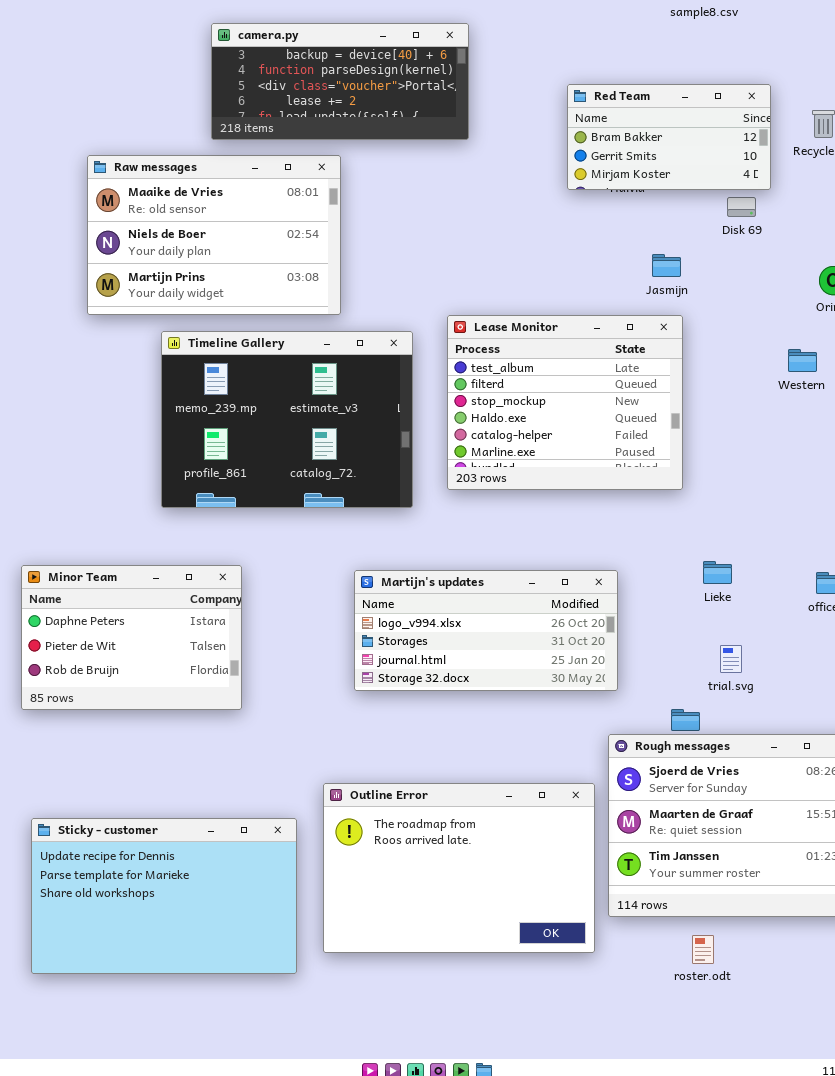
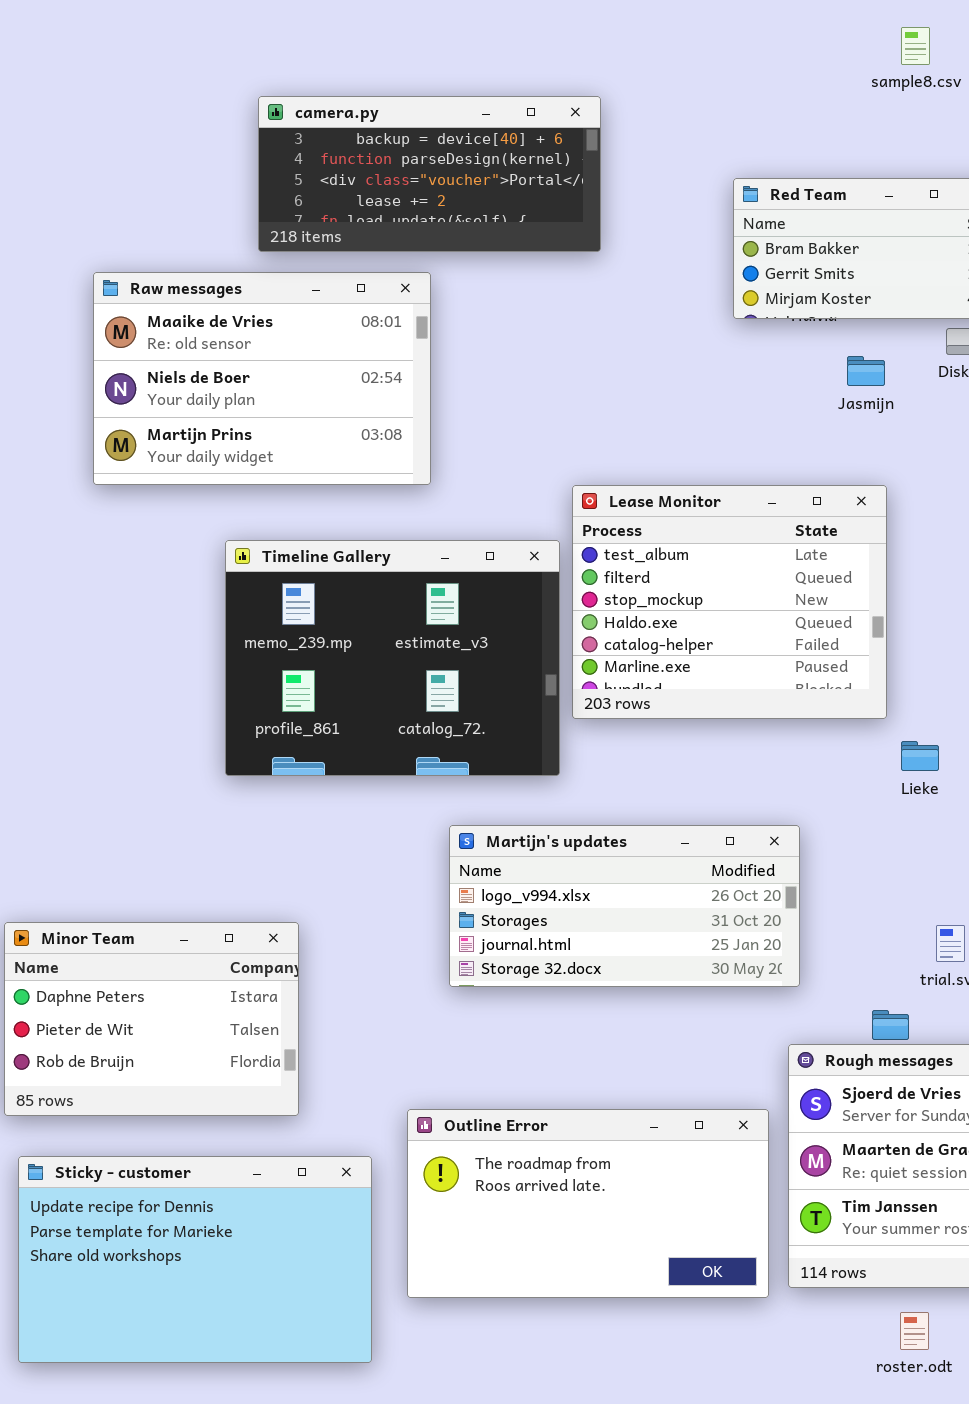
Jasmijn: [652,254,681,277] -> [847,356,885,386], moved
Timeline Gallery: [161,331,413,508] -> [225,540,560,776], moved
Lieke: [703,561,732,584] -> [901,741,939,771], moved
Minor Team: [21,565,242,710] -> [4,922,299,1116], moved
Outline Error: [323,783,595,953] -> [407,1109,769,1298], resized

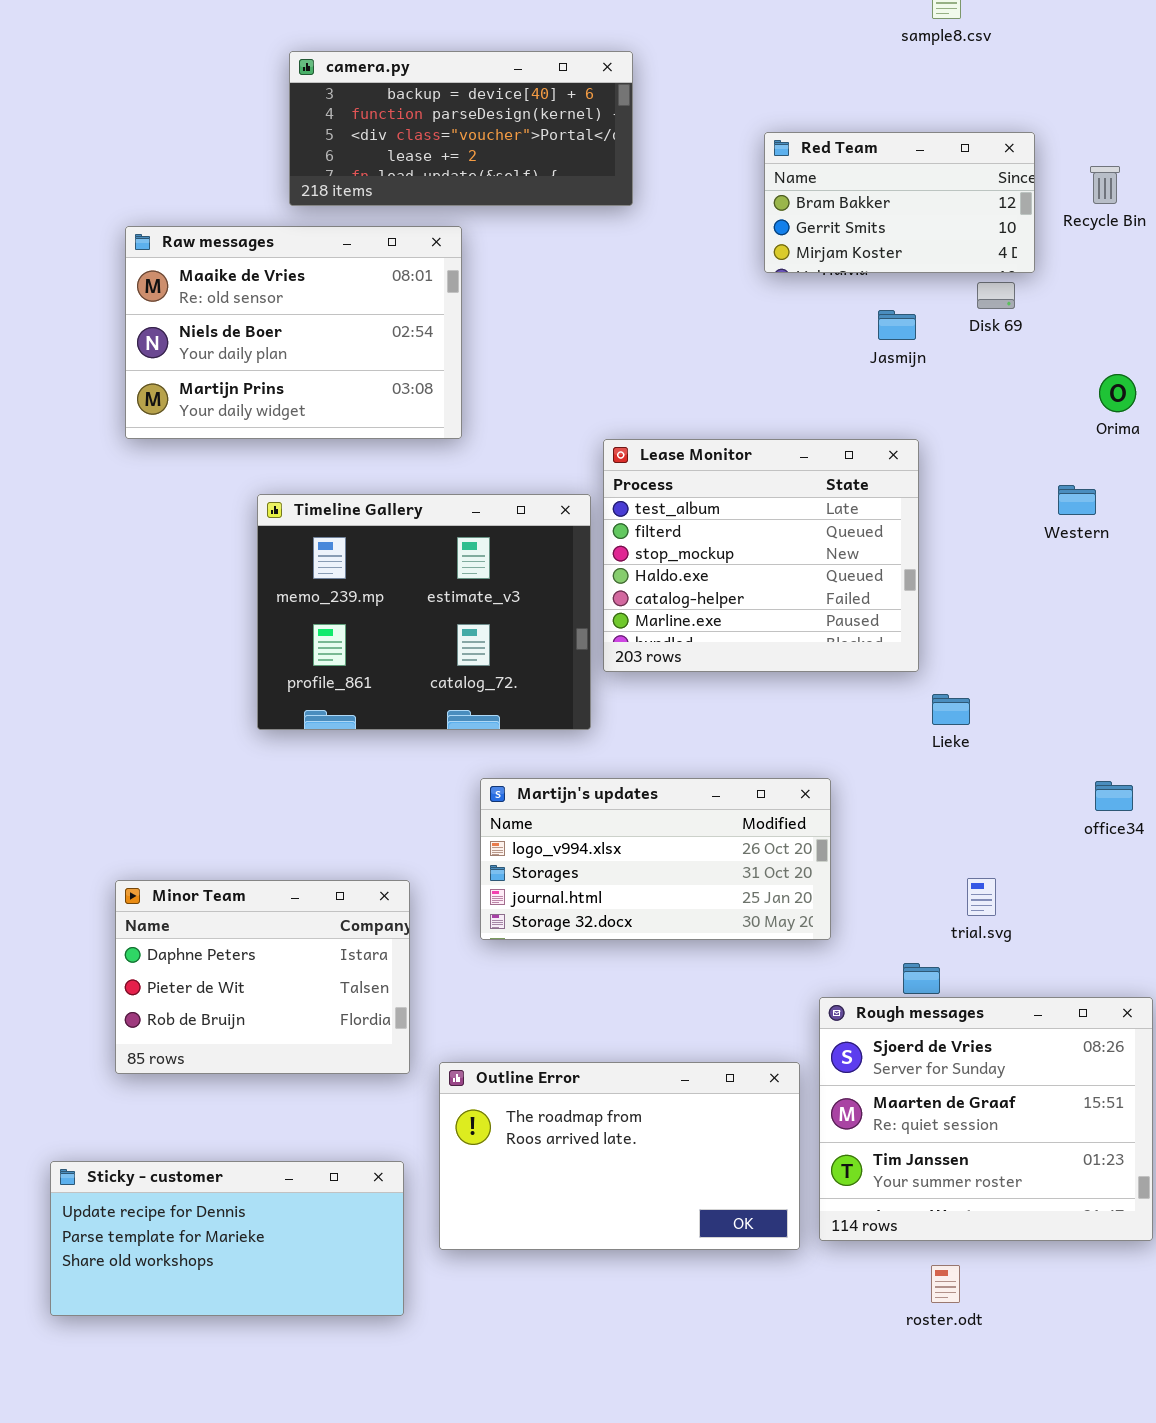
Minor Team: [4,922,299,1116] -> [115,880,410,1074], moved
Sticky - customer: [18,1156,372,1363] -> [50,1161,404,1316], resized

